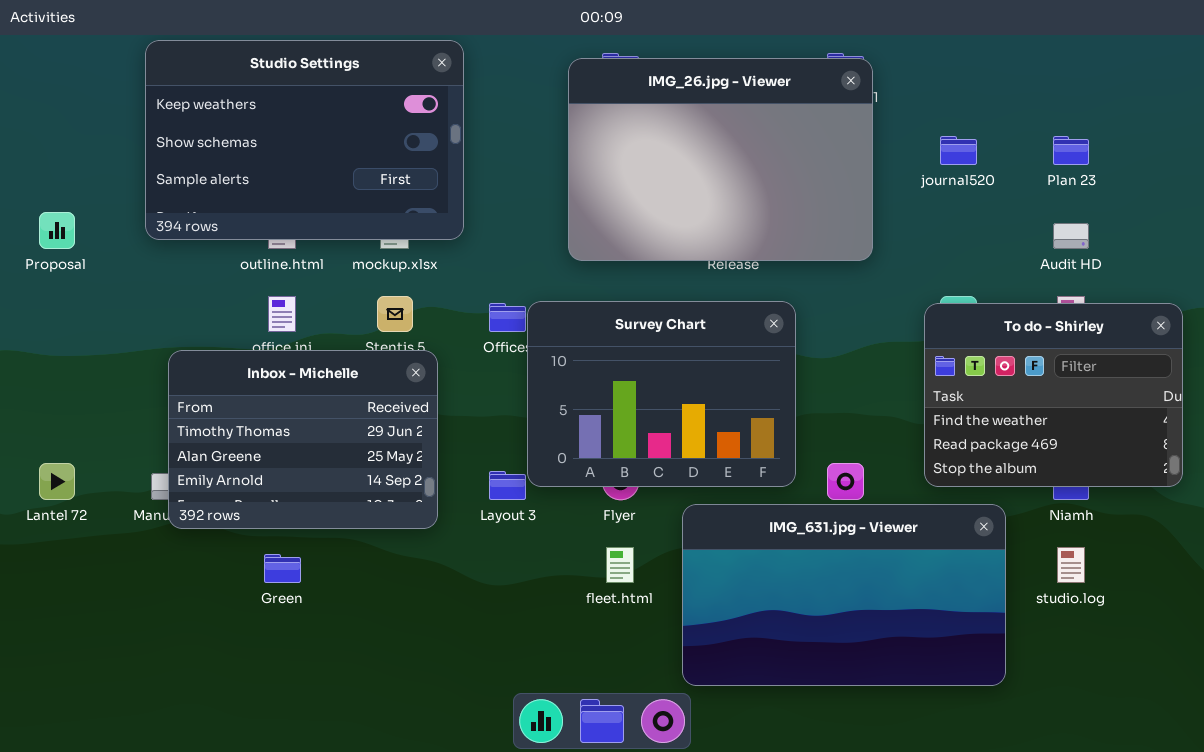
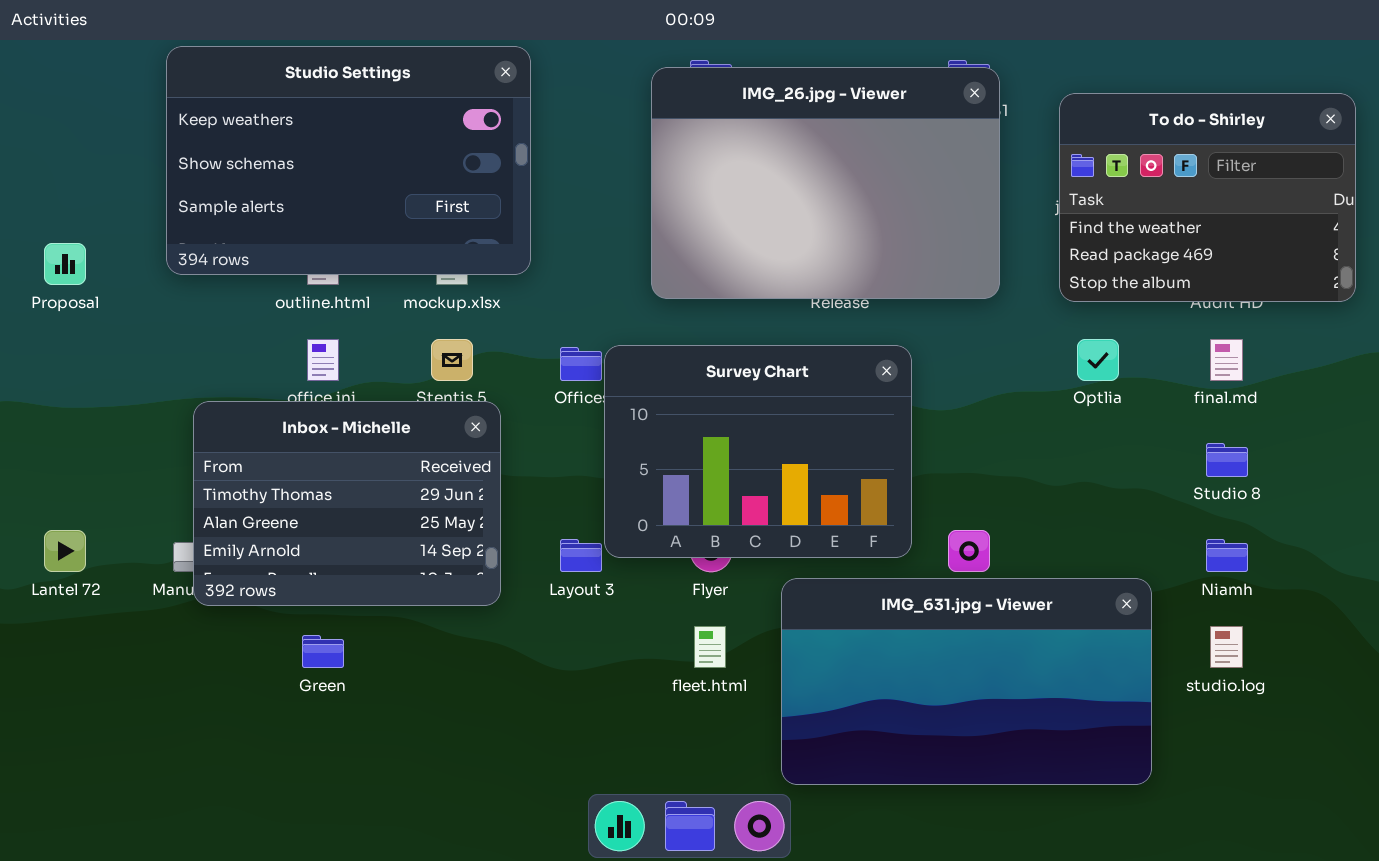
To do - Shirley: [924,303,1183,487] -> [1059,93,1356,302], moved

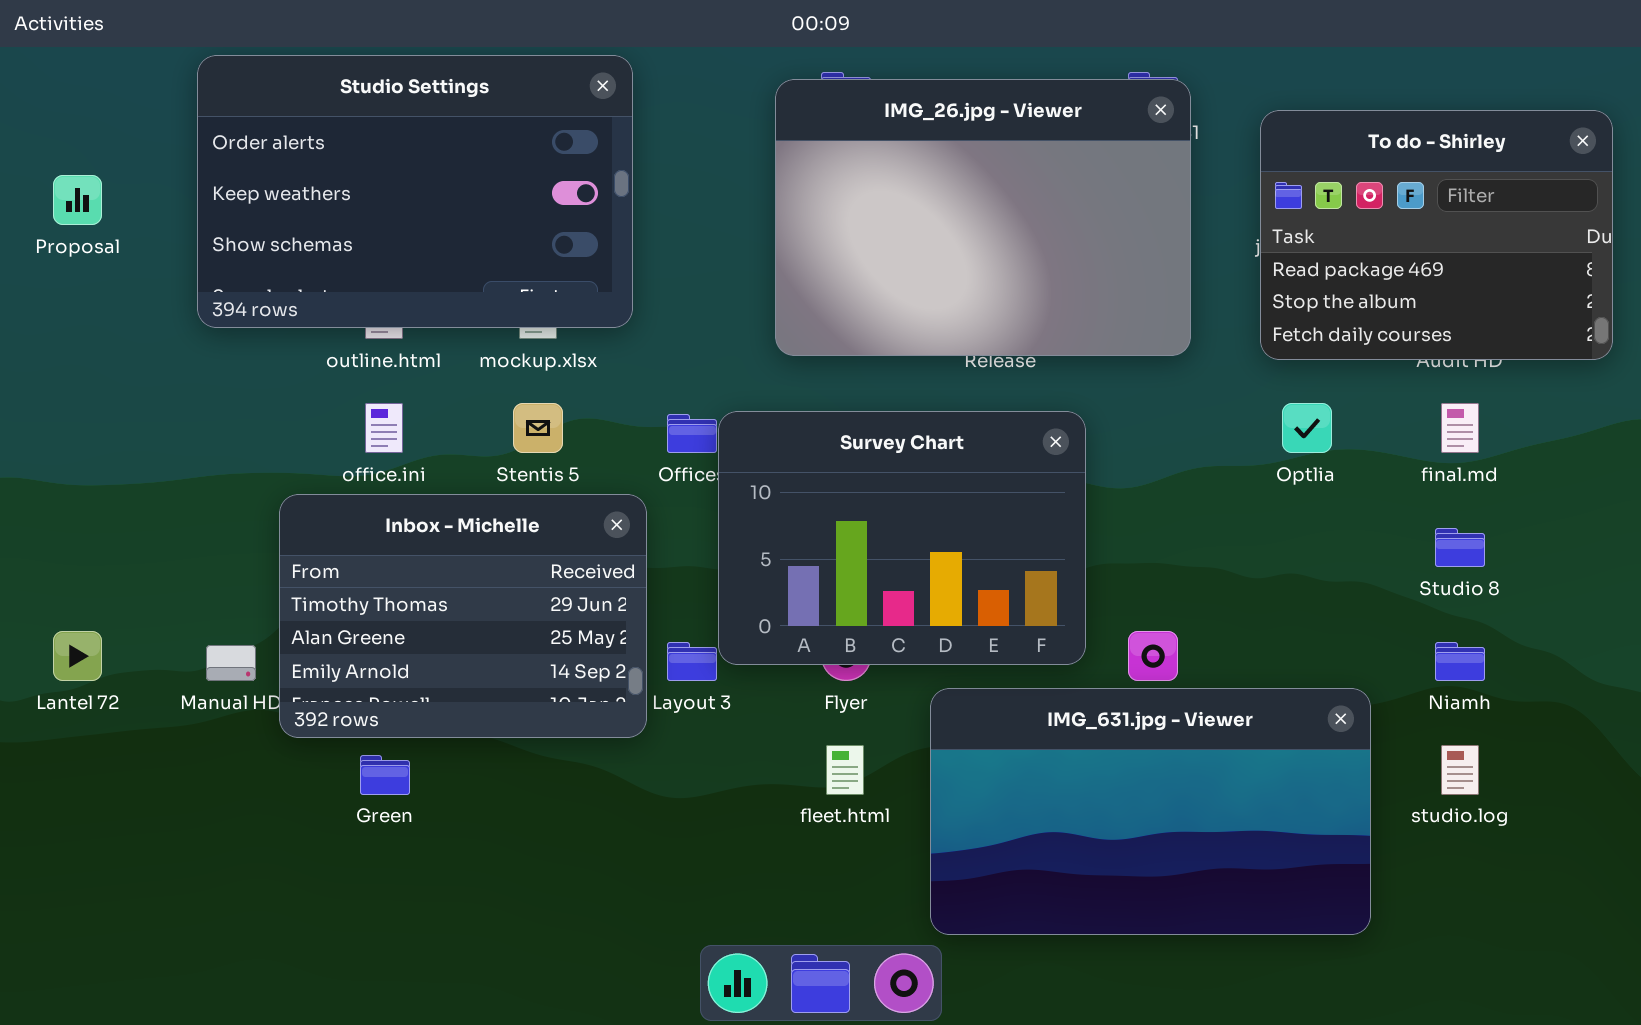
Studio Settings: [166,46,531,275] -> [197,55,633,328], scrolled up 1 row
To do - Shirley: [1059,93,1356,302] -> [1260,110,1613,360], scrolled down 1 row
Proposal: [44,243,86,285] -> [53,175,102,225], moved
Inbox - Michelle: [193,401,501,606] -> [279,494,647,738], moved

